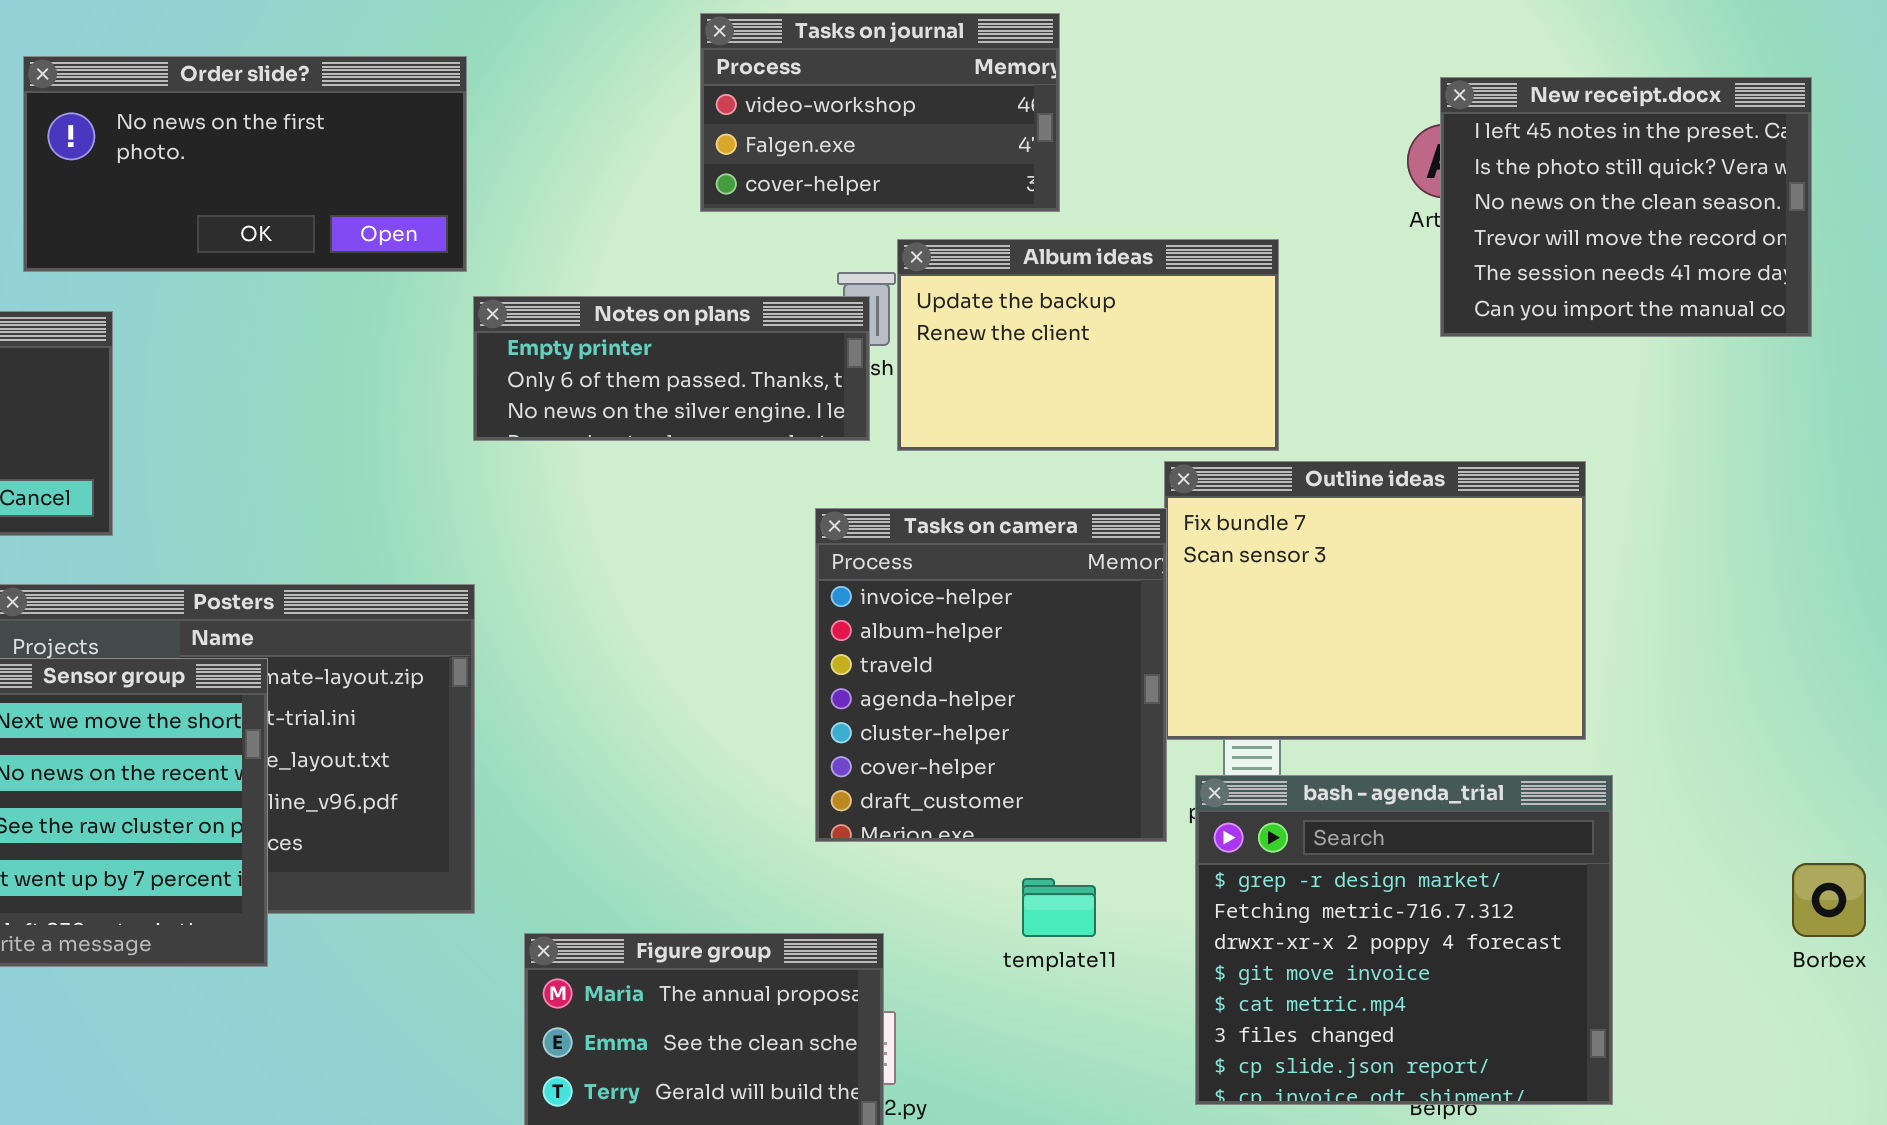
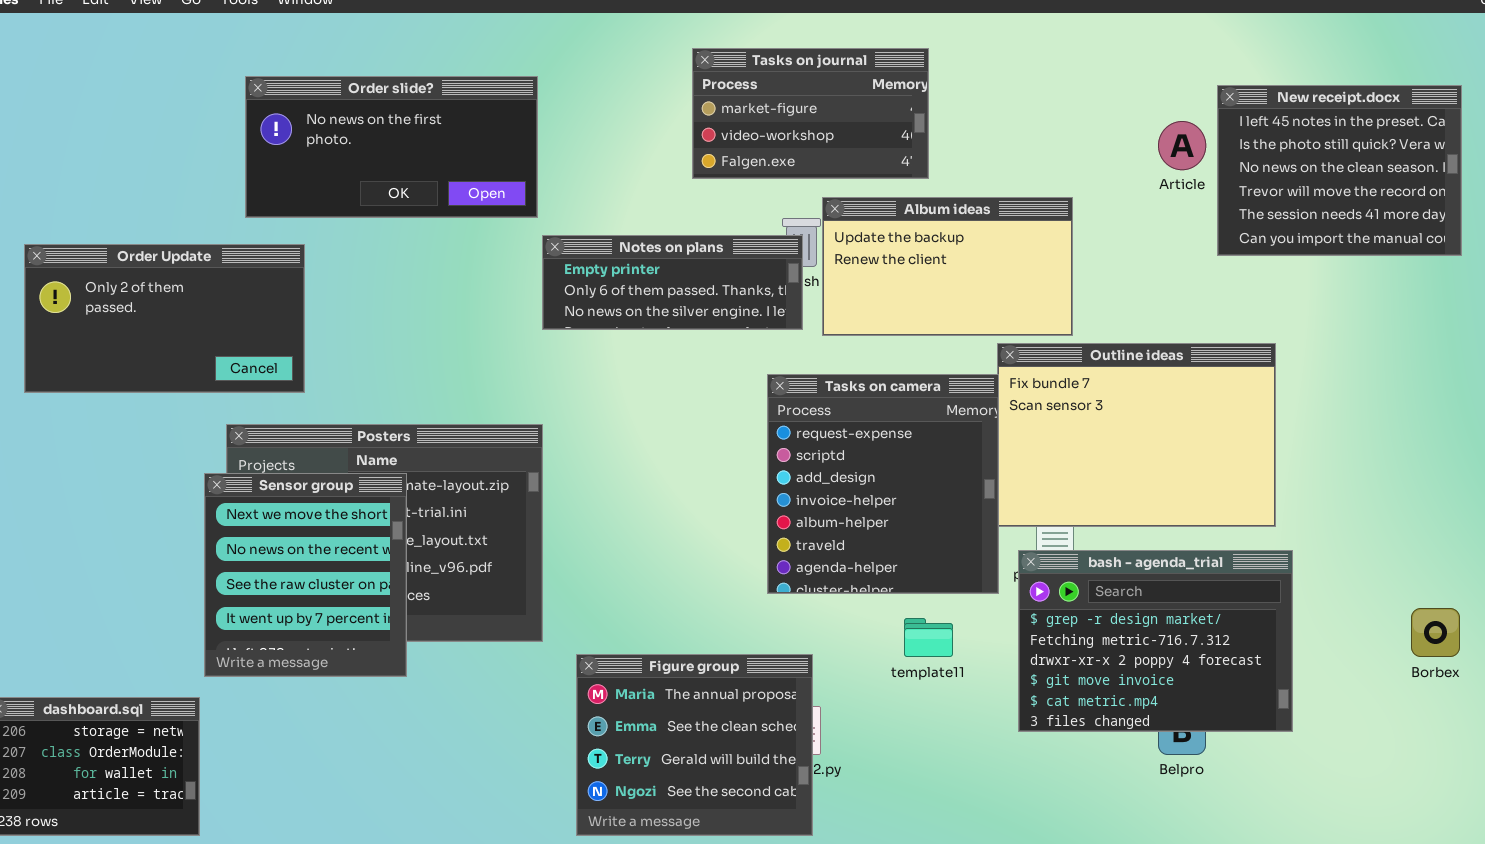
Tasks on journal: [700,13,1060,212] -> [692,48,929,179], scrolled up 1 row
New receipt.docx: [1440,77,1812,337] -> [1217,85,1462,256], moved
Tasks on camera: [815,508,1167,842] -> [767,374,999,594], scrolled up 3 rows
bash - agenda_trial: [1195,775,1613,1105] -> [1018,550,1293,732], resized

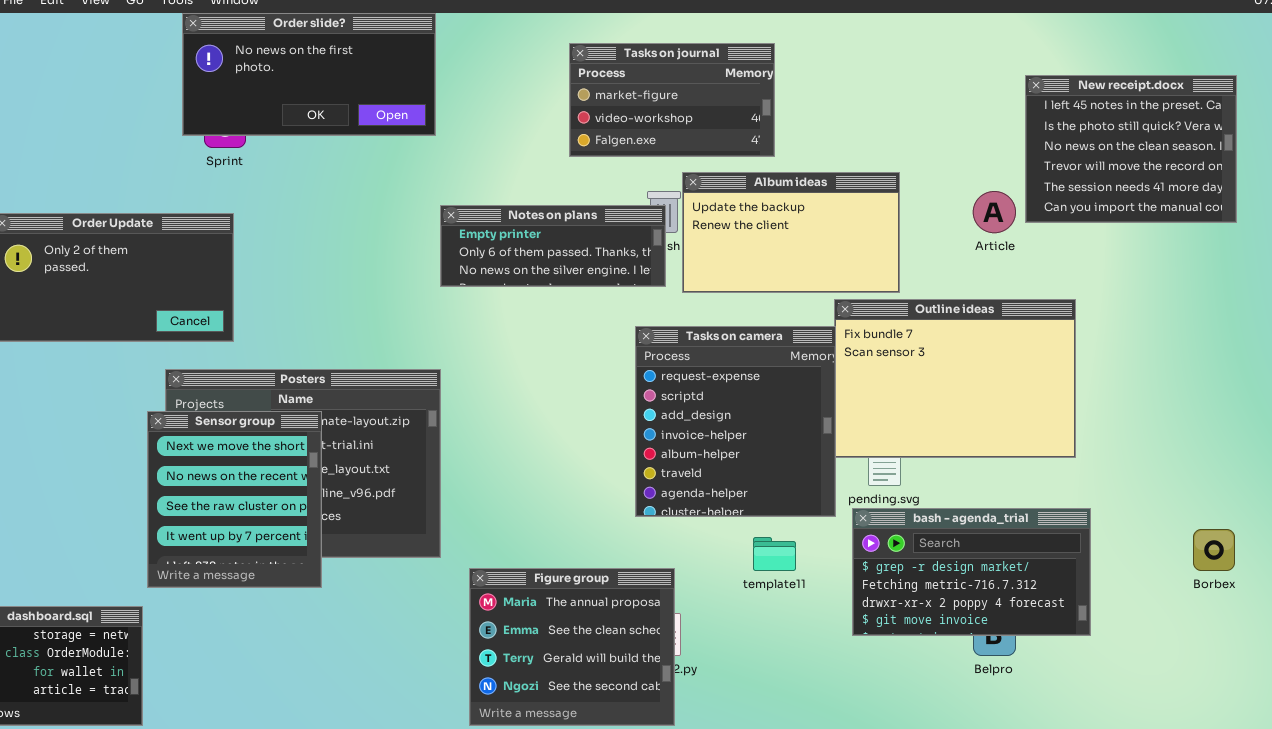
Order slide?: [245,76,538,218] -> [182,13,436,136], moved
Article: [1158,121,1206,170] -> [973,191,1016,233], moved
bash - agenda_trial: [1018,550,1293,732] -> [852,508,1091,636], resized

